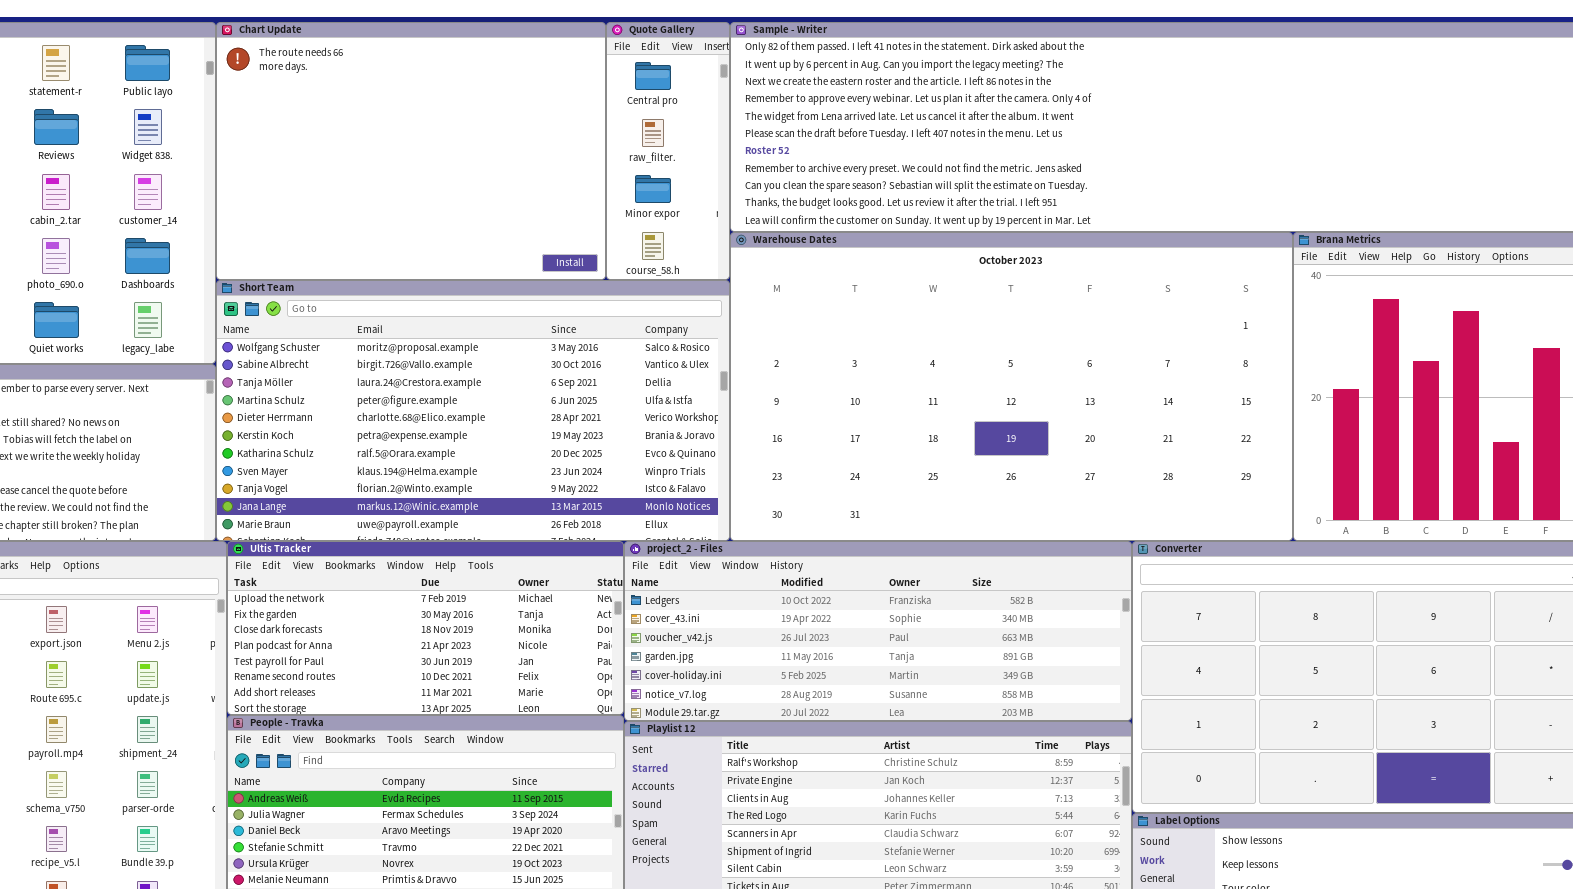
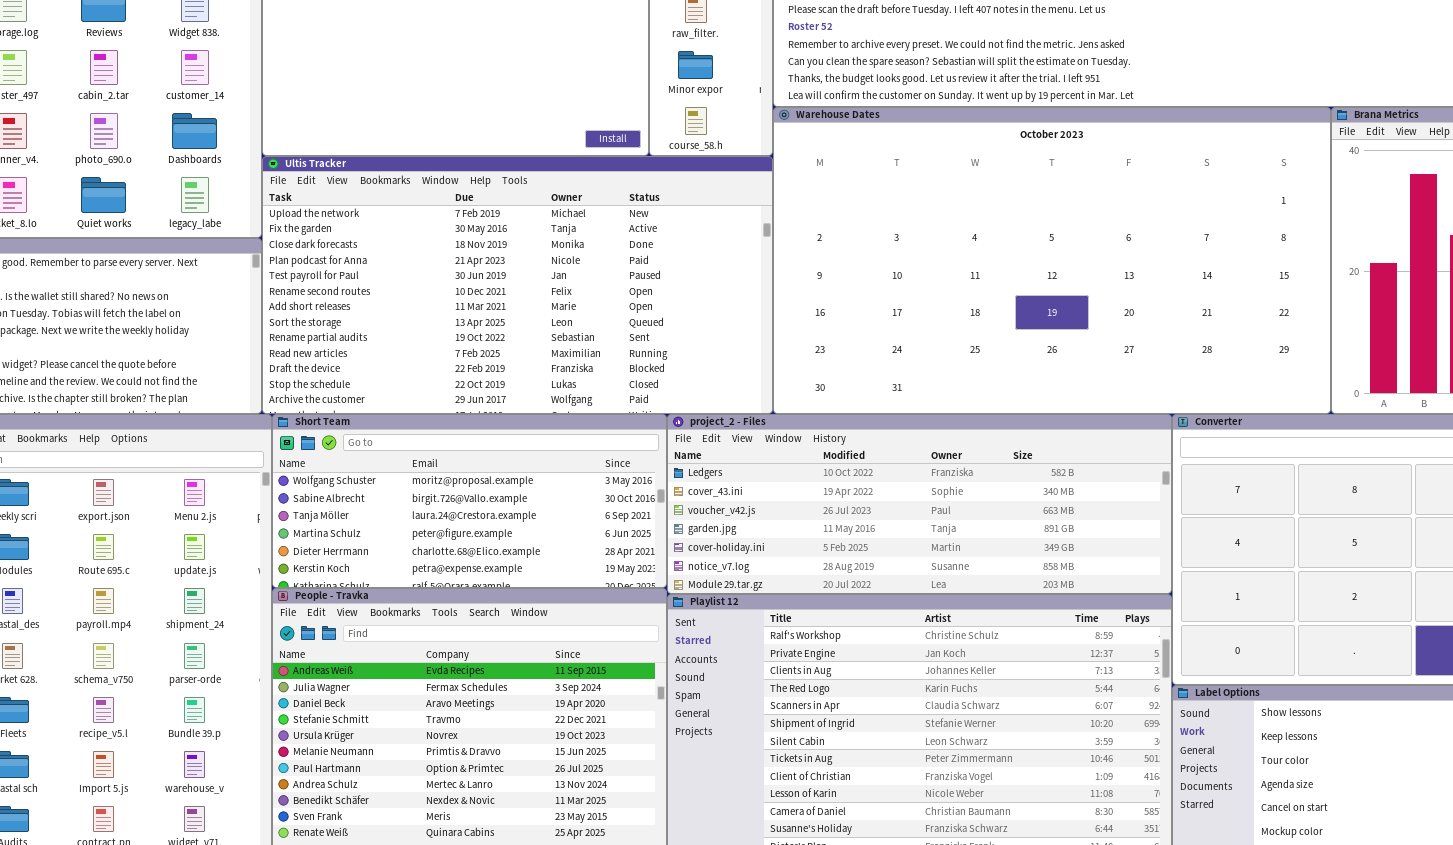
Short Team: [216,280,730,541] -> [272,414,667,588], moved, resized
Ultis Tracker: [227,541,624,715] -> [262,156,773,414], moved, resized

